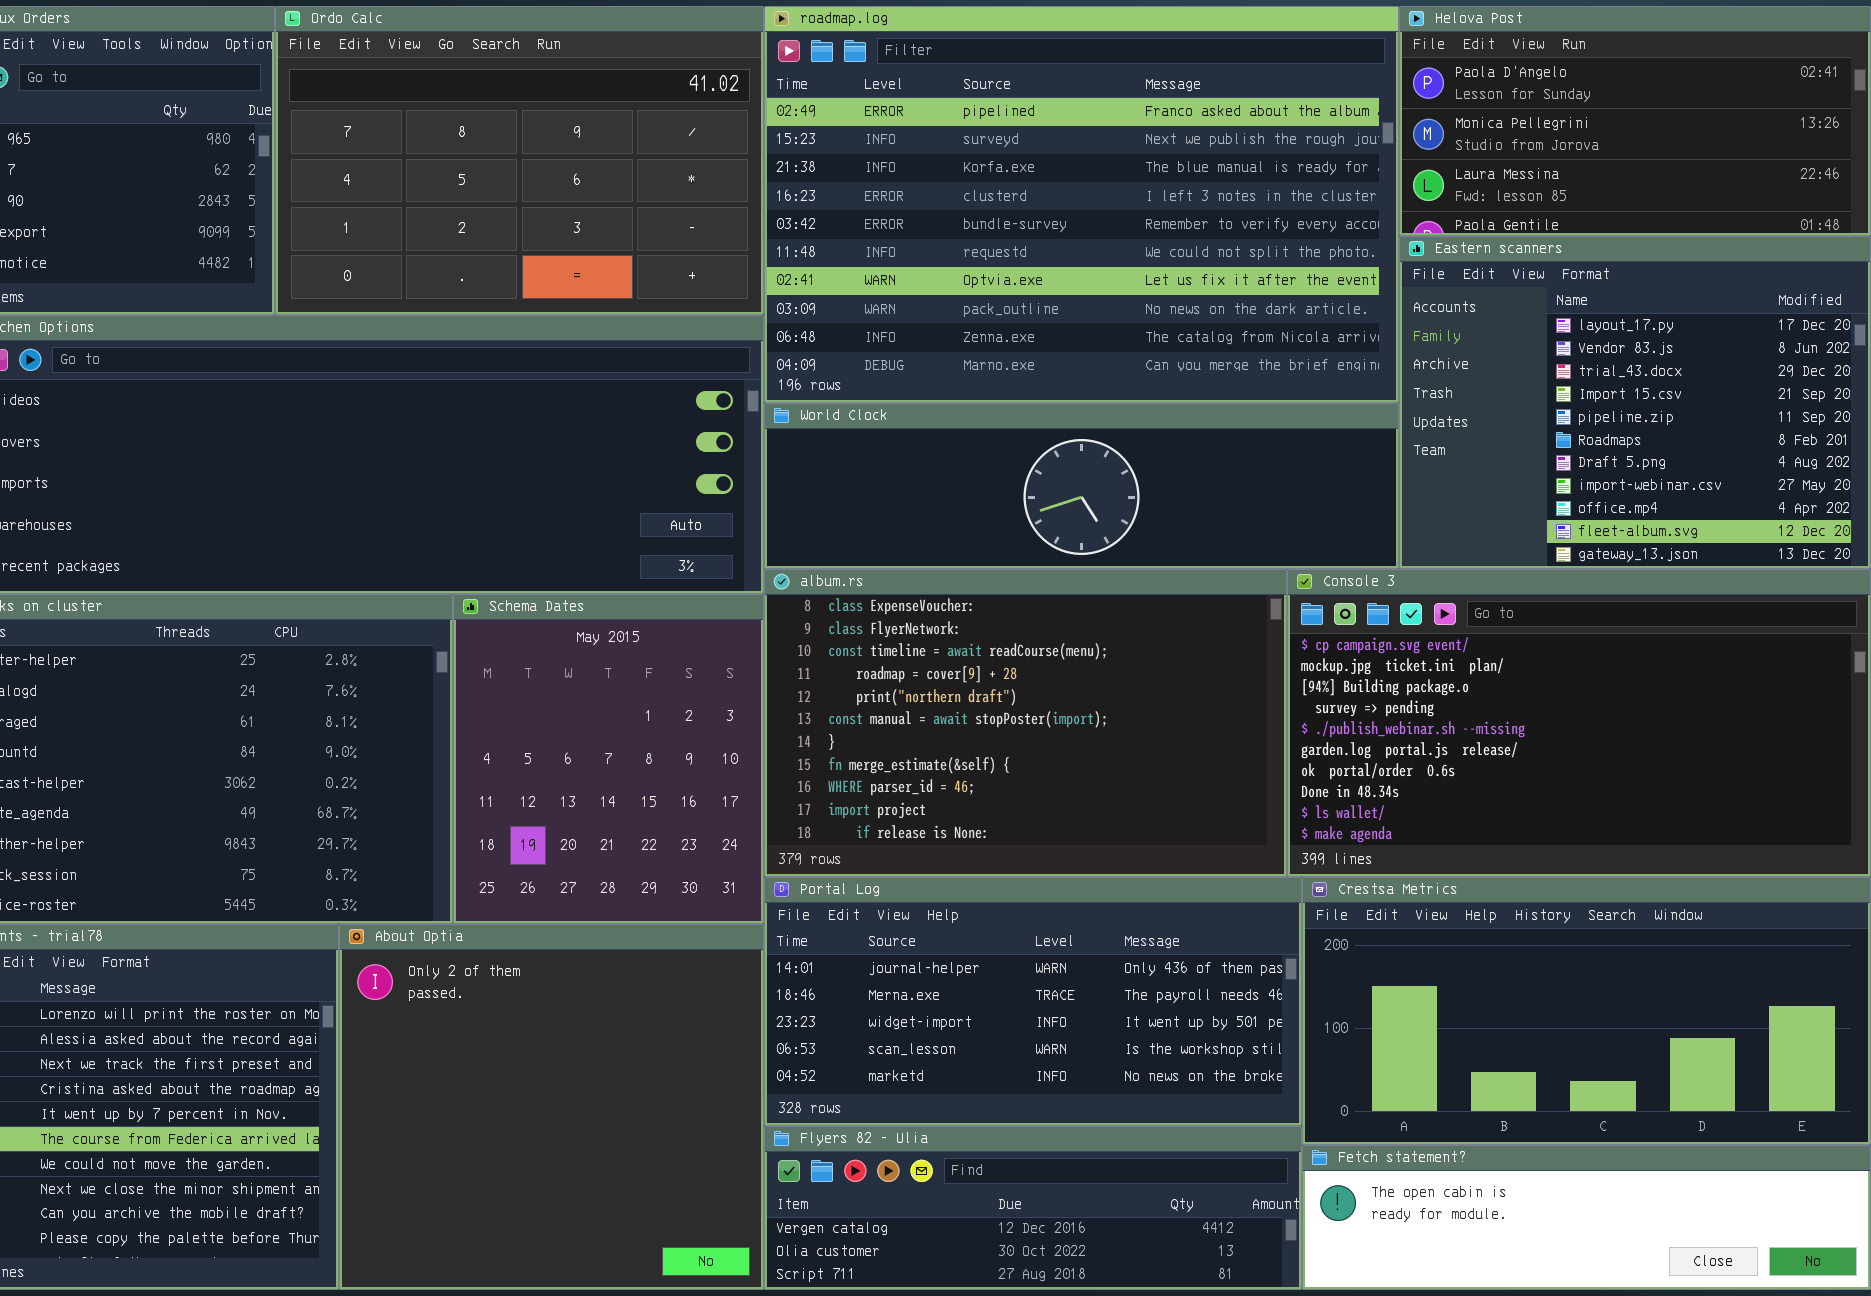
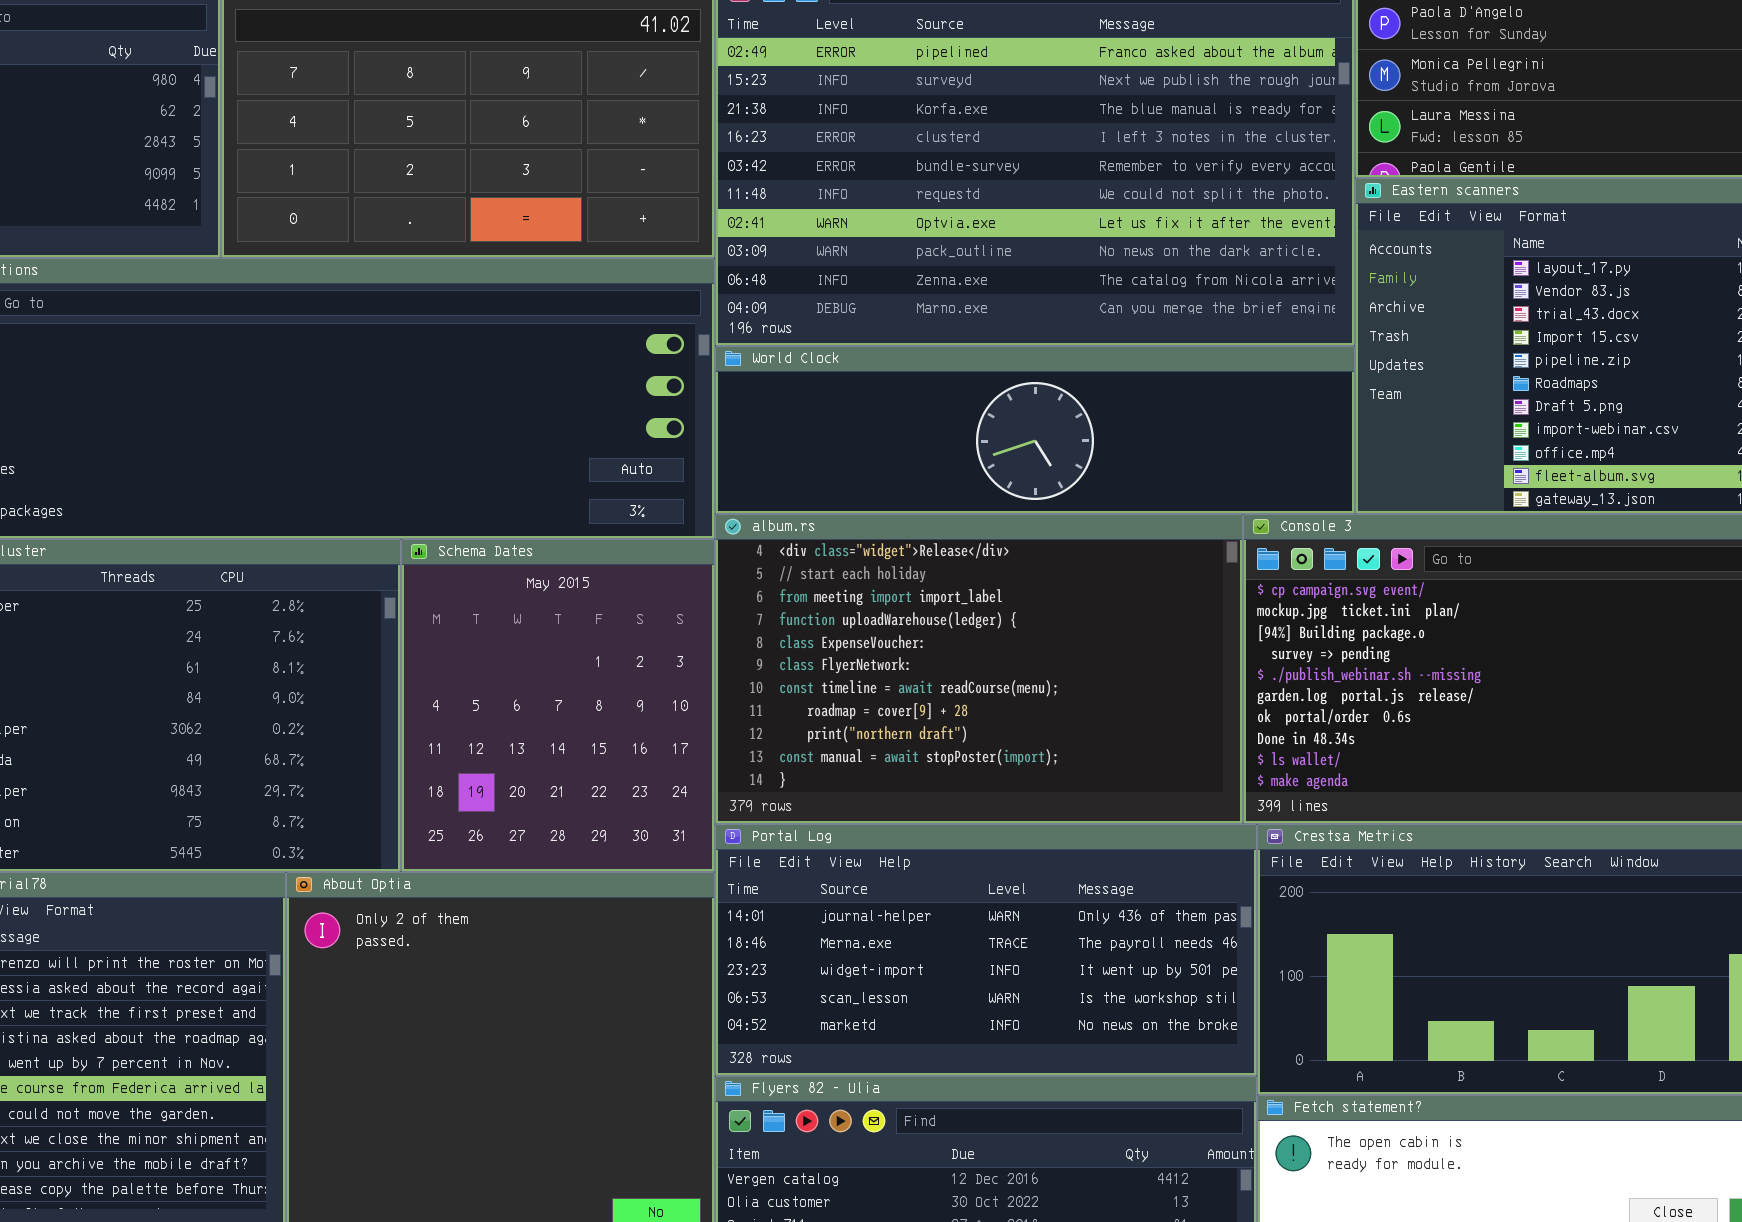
album.rs: [764,569,1287,877] -> [715,514,1243,824], scrolled up 4 rows

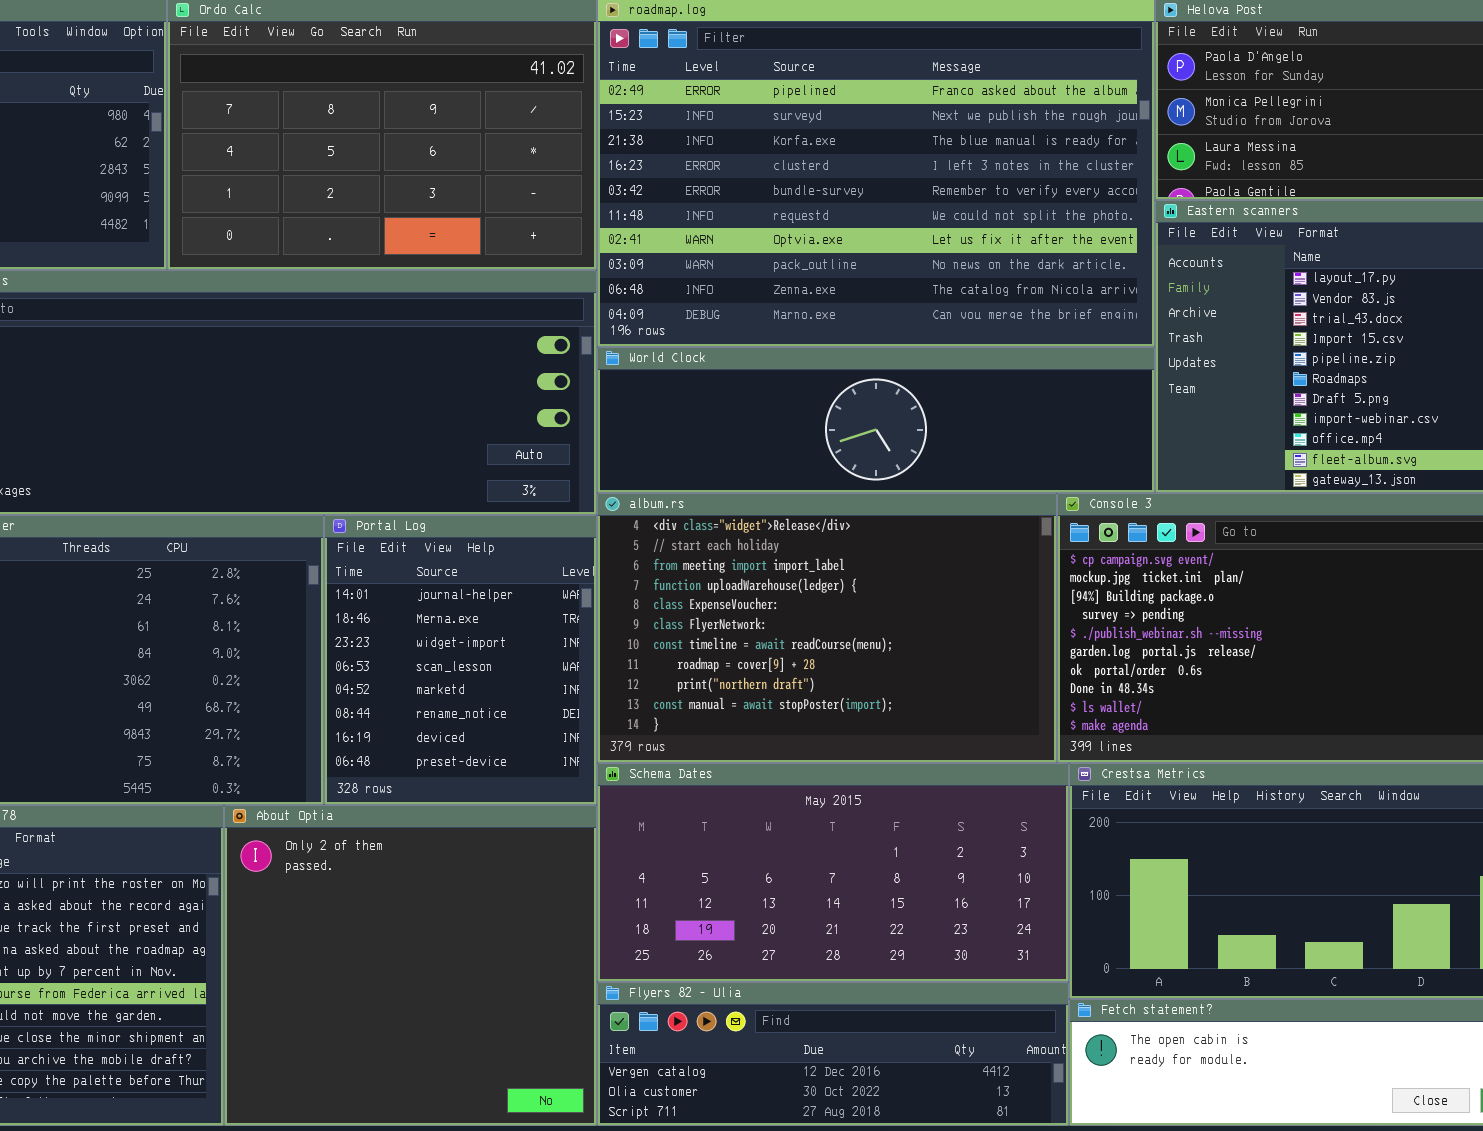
Schema Dates: [401,539,715,872] -> [597,763,1069,982], moved, resized
Portal Log: [715,824,1257,1076] -> [324,515,597,805], moved, resized

